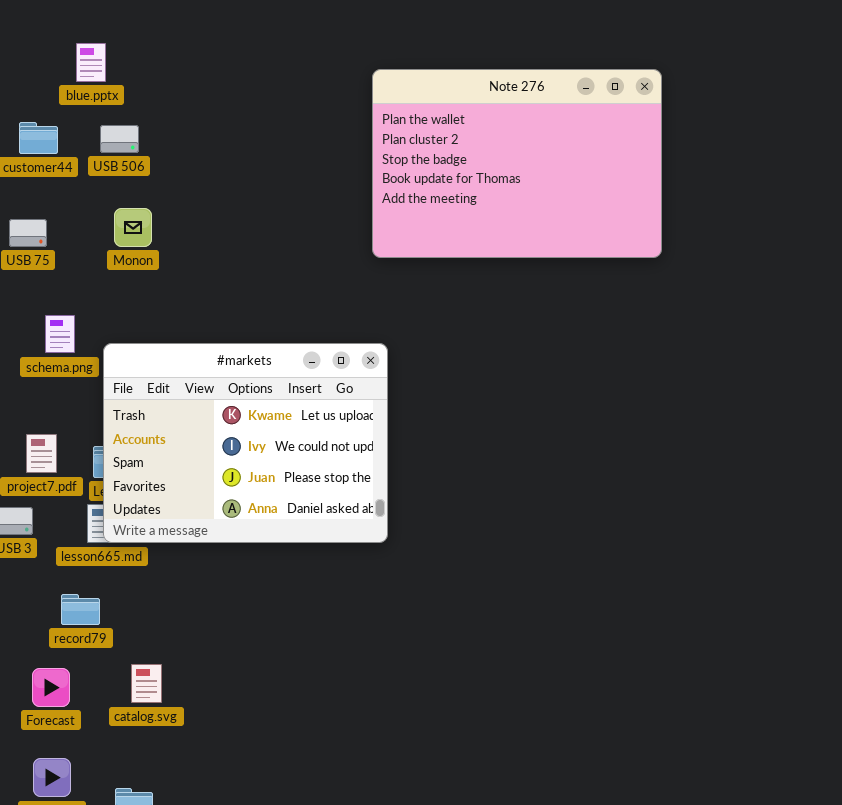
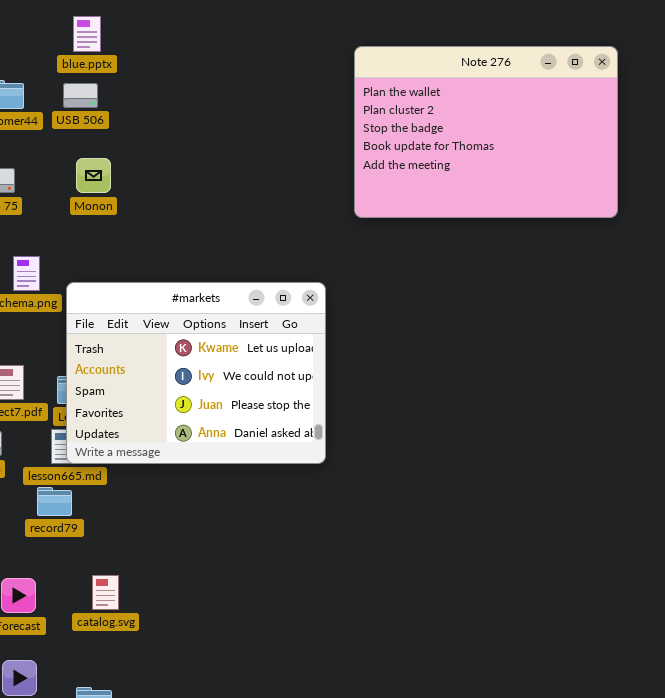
blue.pptx: [76,43,106,82] -> [73,16,101,52], moved
Note 276: [372,69,662,258] -> [354,46,618,218], moved
record79: [61,594,100,625] -> [37,487,72,516], moved

